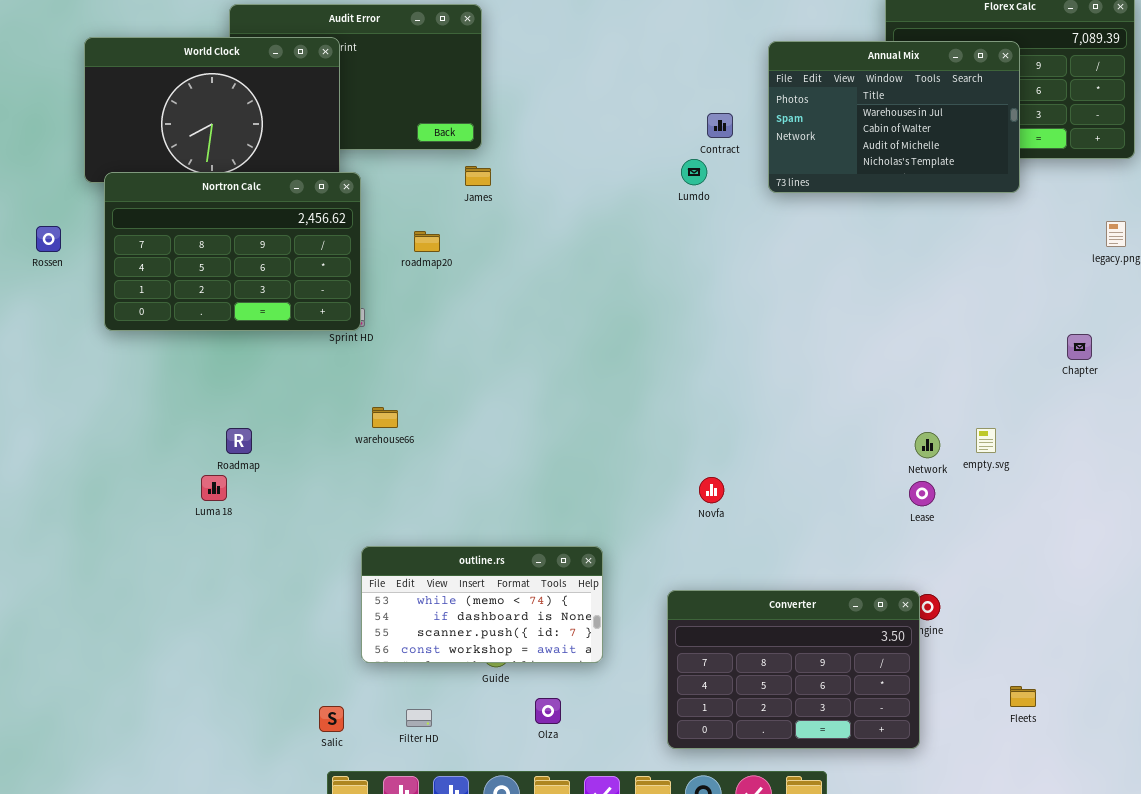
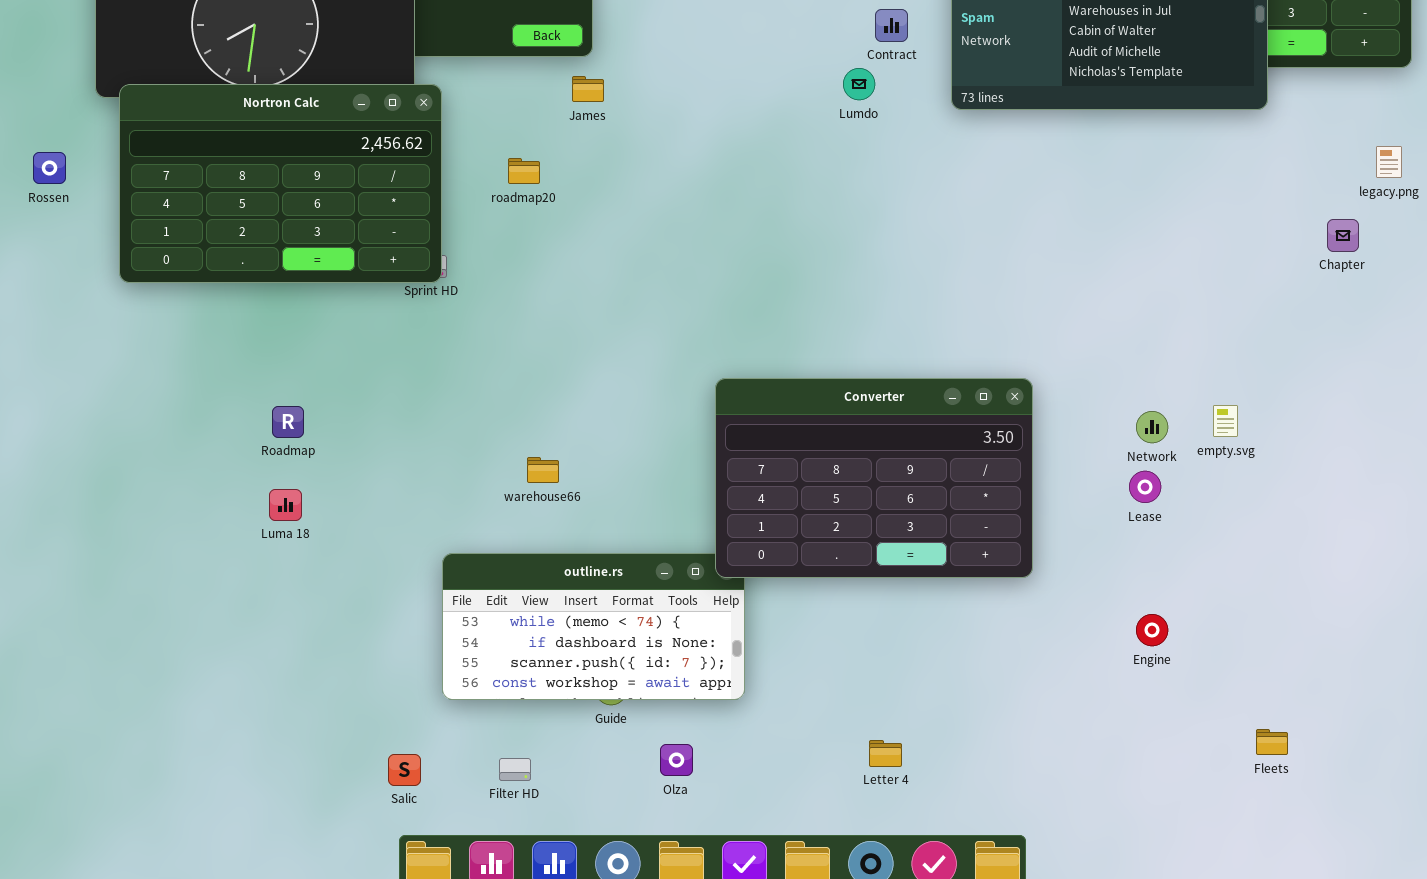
Chapter: [1067,334,1092,360] -> [1327,219,1359,252], moved
warehouse66: [372,407,398,428] -> [527,457,559,483], moved
Luma 18: [201,475,227,501] -> [269,489,302,521], moved
Converter: [667,590,920,749] -> [715,378,1033,578], moved

